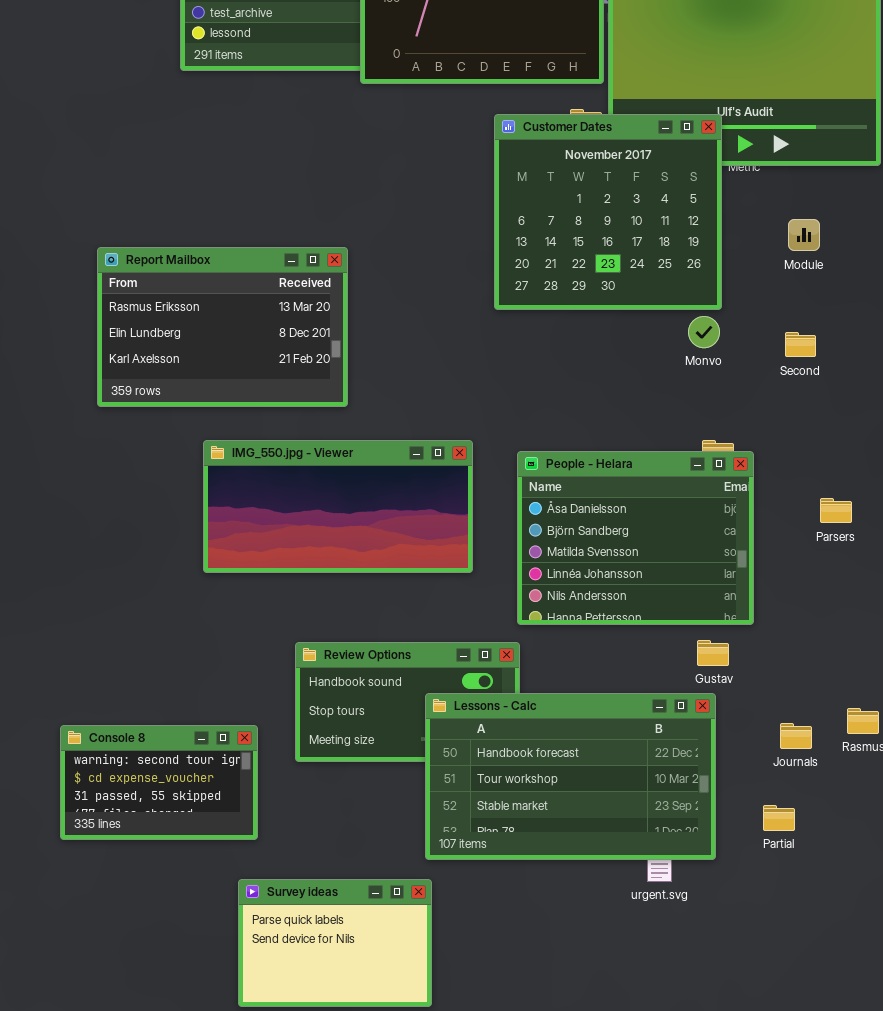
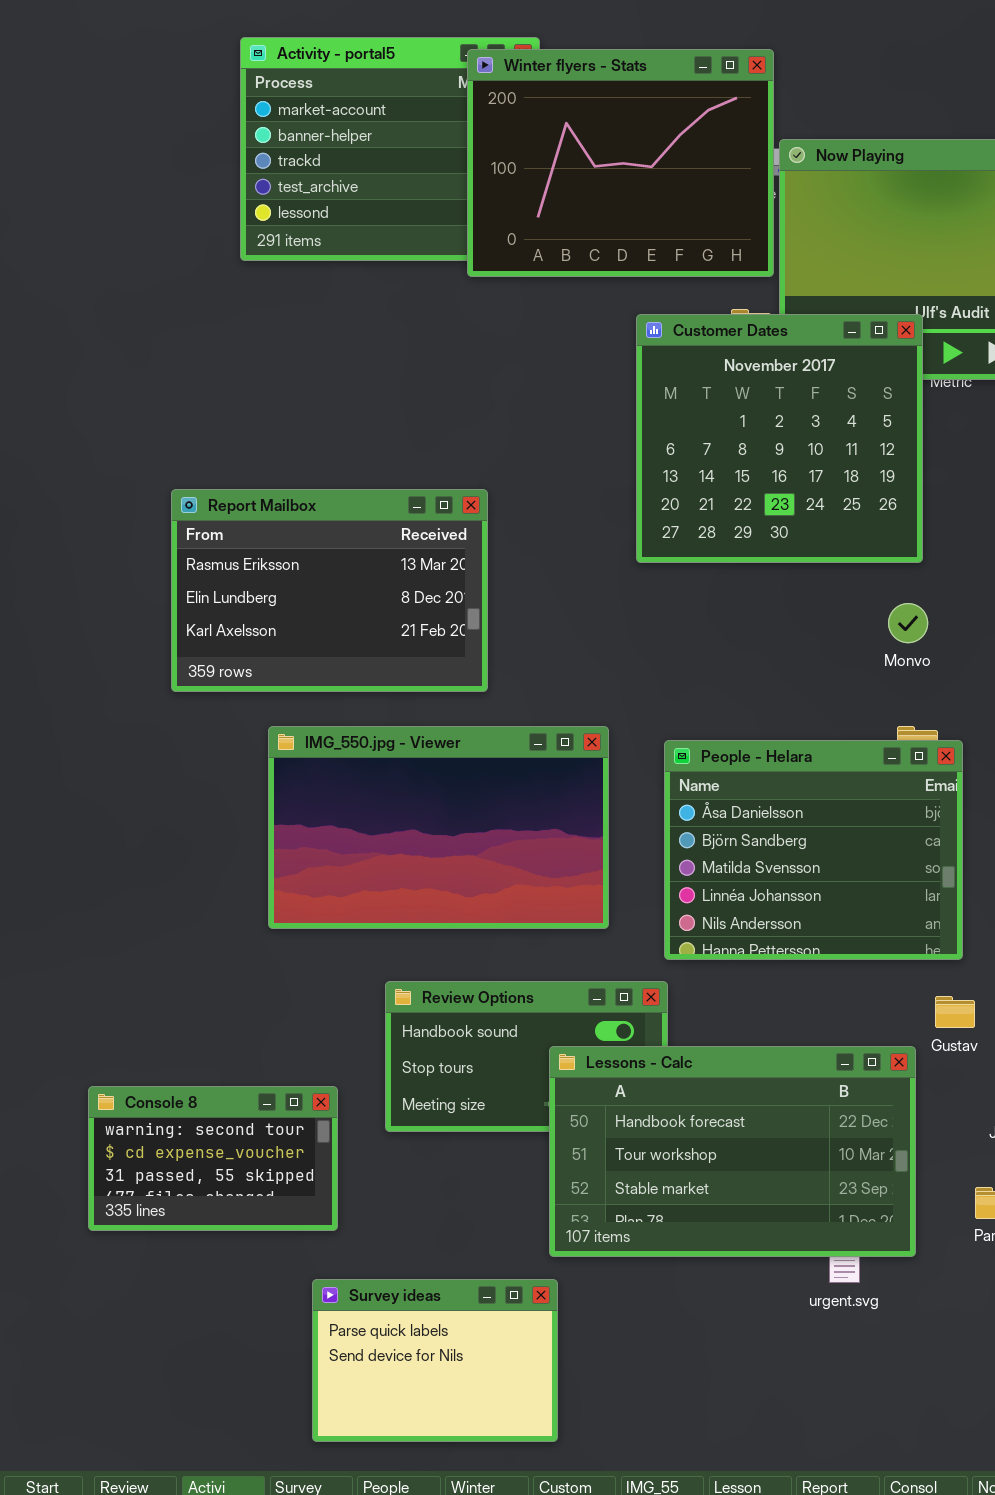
Report Mailbox: [97,247,348,407] -> [171,489,488,692], moved
Monvo: [688,316,720,348] -> [888,603,928,643], moved
IMG_550.jpg - Viewer: [203,440,473,573] -> [268,726,609,929], resized
Gustav: [697,640,729,666] -> [935,996,975,1028], moved

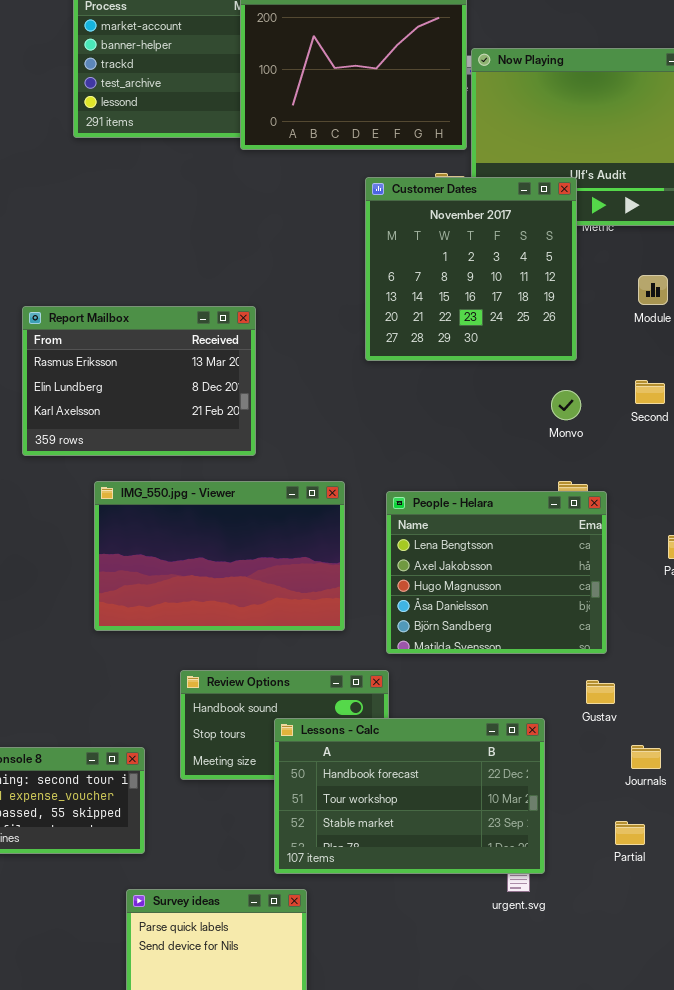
People - Helara: [664,740,963,960] -> [386,491,607,654], scrolled up 3 rows
Lessons - Calc: [549,1046,916,1257] -> [274,718,545,874], moved

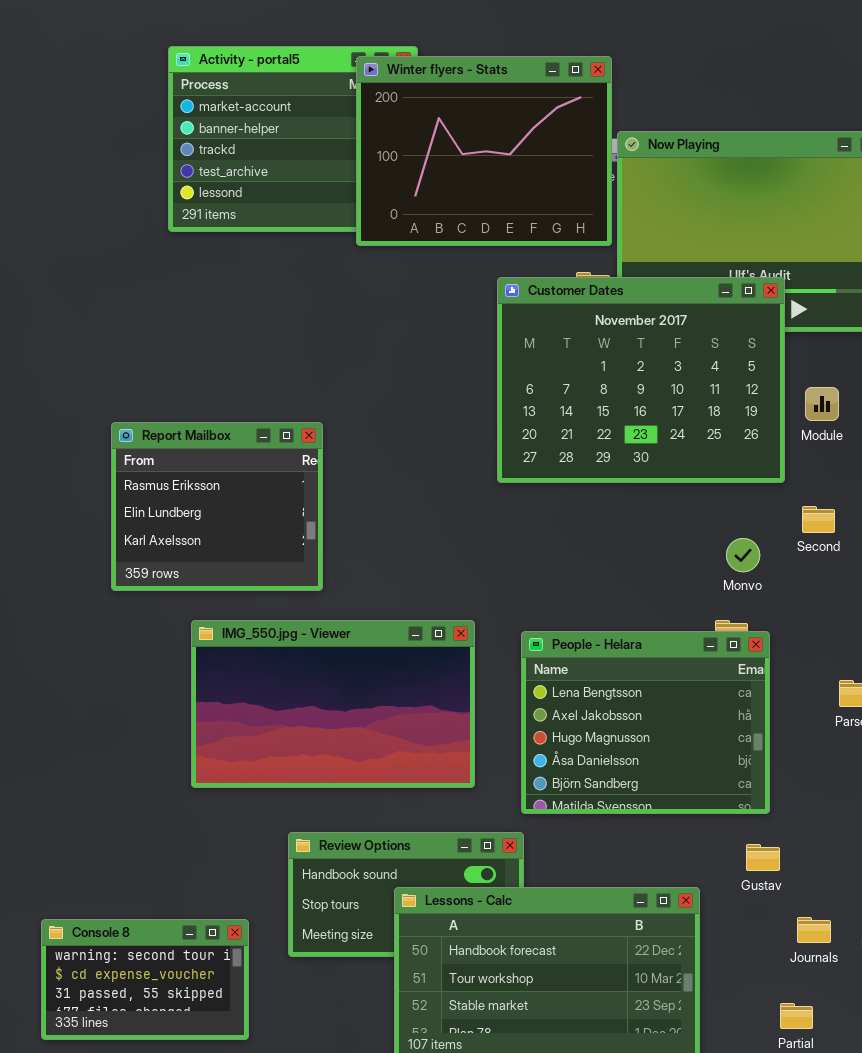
Customer Dates: [365,177,577,361] -> [497,277,785,483], resized
Report Mailbox: [22,306,256,456] -> [111,422,323,591], resized
Monvo: [551,390,581,420] -> [726,538,760,572], moved

